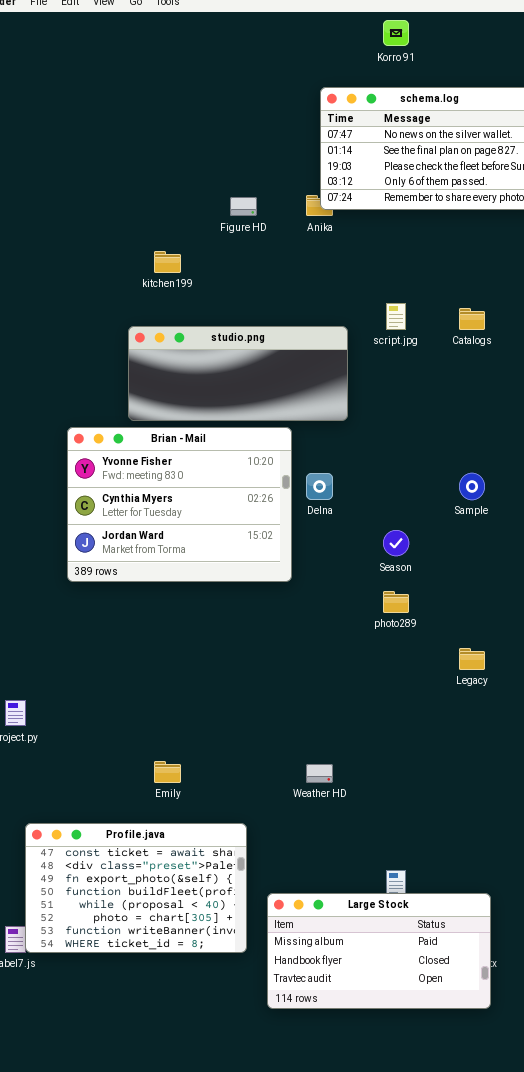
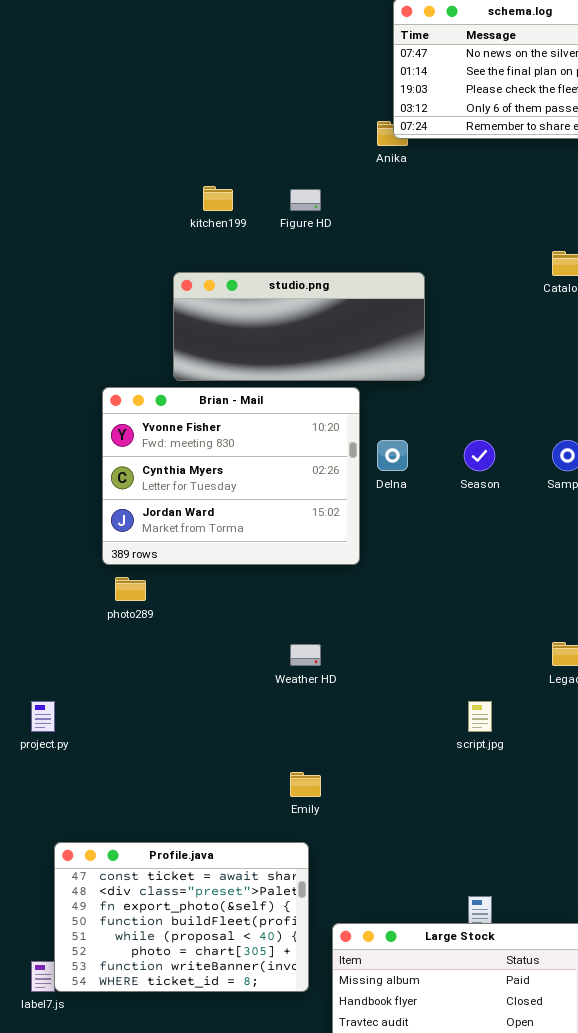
Figure HD: [230,197,257,216] -> [290,189,321,211], moved
script.jpg: [386,303,406,330] -> [468,701,492,732], moved
Season: [383,530,409,556] -> [464,440,495,471], moved
photo289: [383,591,409,613] -> [115,577,146,601], moved
Emily: [154,761,181,783] -> [290,772,321,797], moved
Weather HD: [306,764,333,783] -> [290,644,321,666], moved

